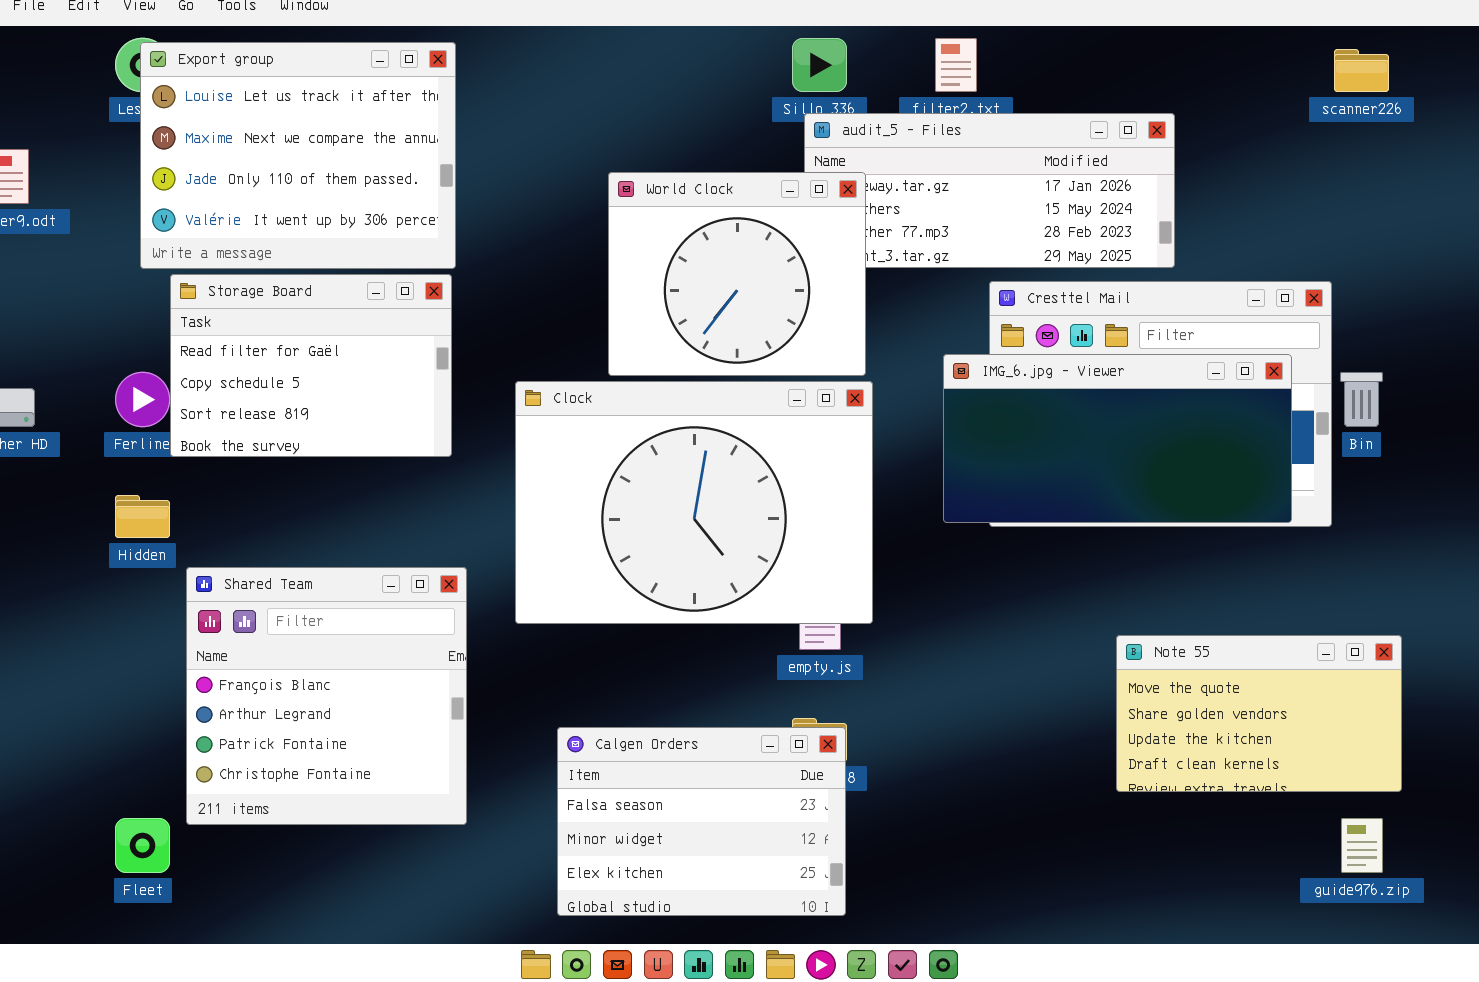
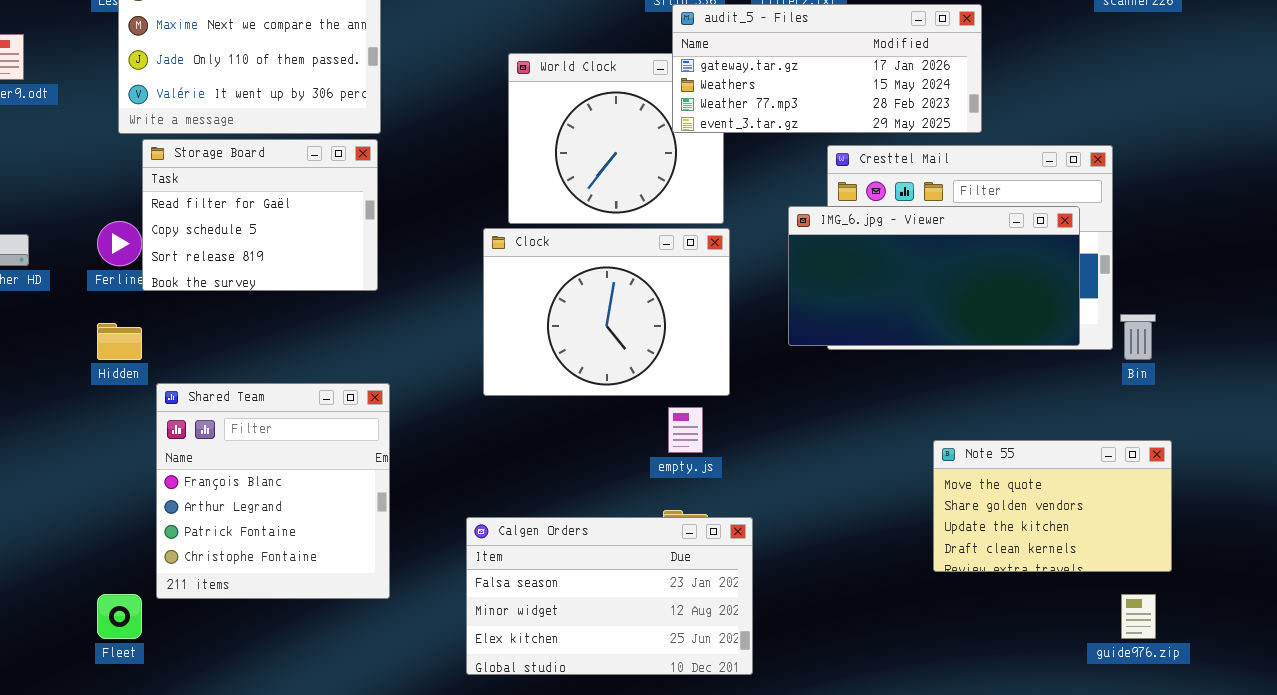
audit_5 - Files: [804,113,1175,268] -> [672,4,982,133], raised
Bin: [1340,372,1383,427] -> [1120,314,1156,360], moved
Clock: [515,381,873,624] -> [483,228,730,396], resized
Calgen Orders: [557,727,846,916] -> [466,517,753,675], resized

